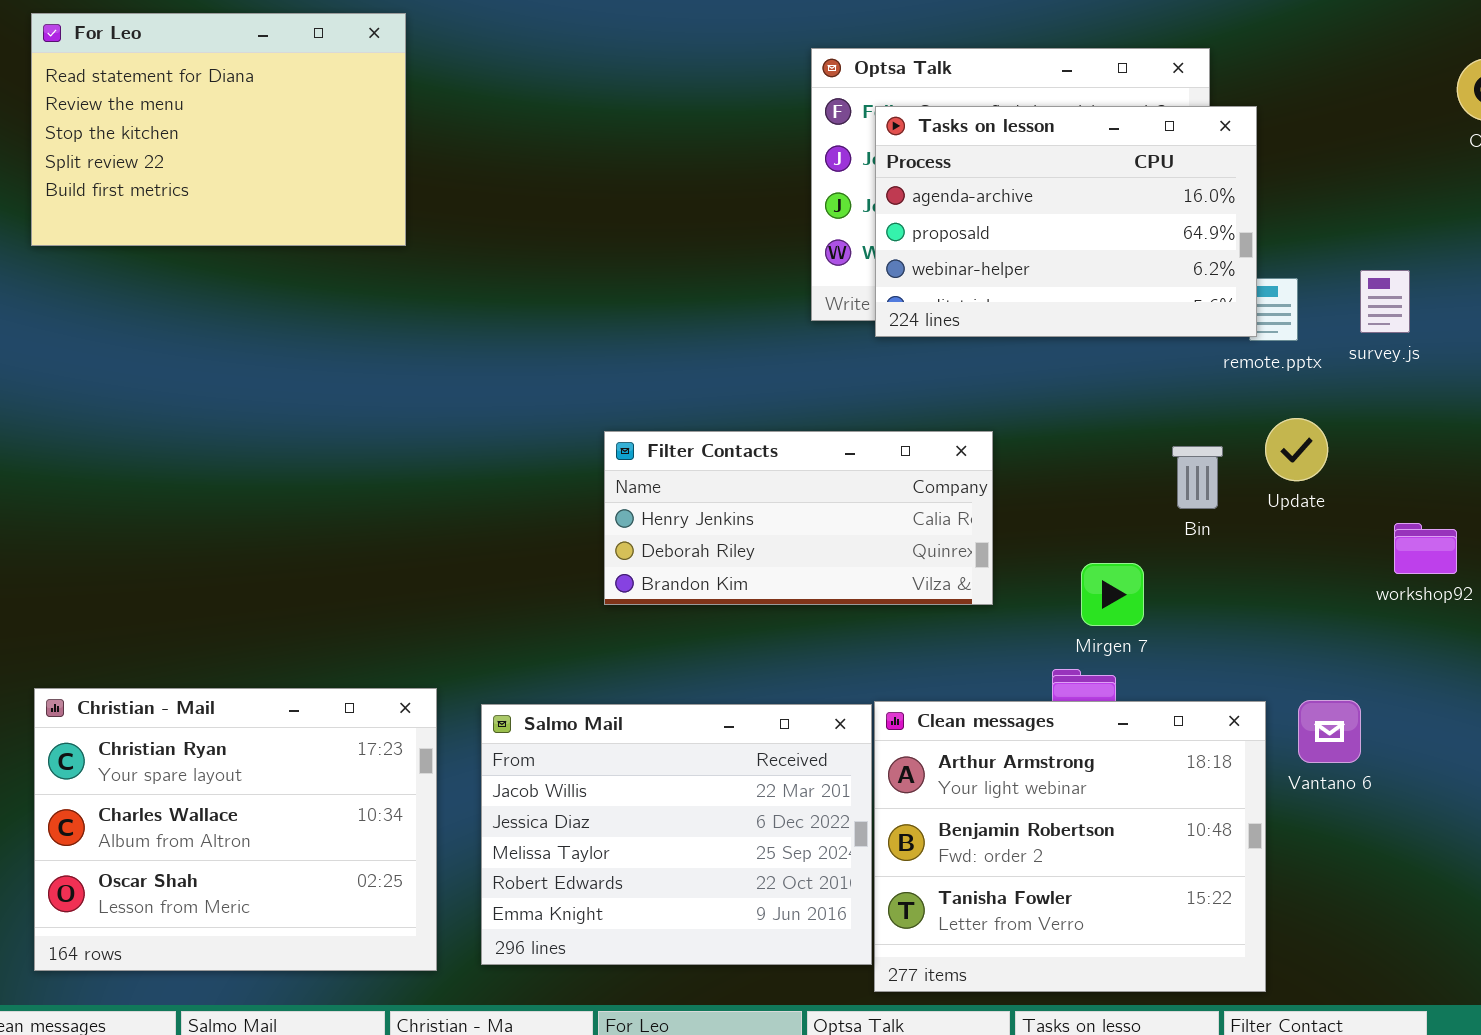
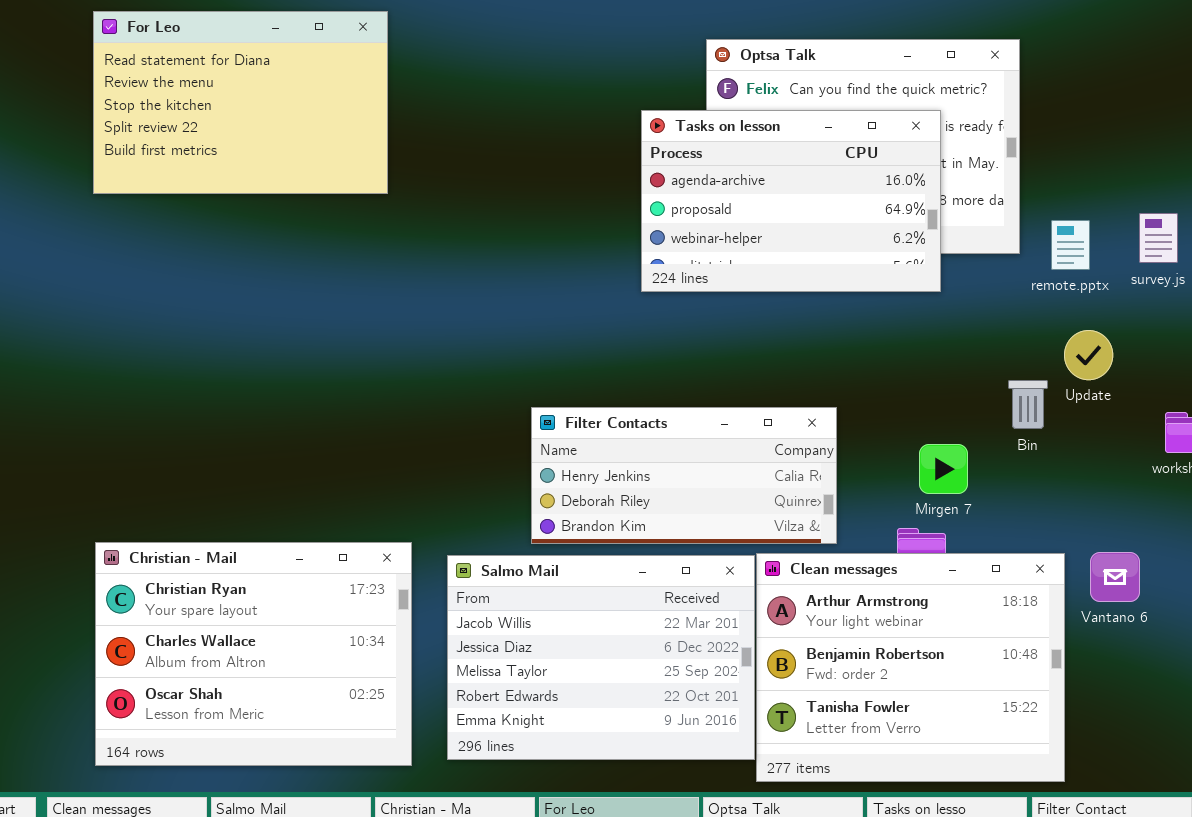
Tasks on lesson: [875,106,1257,337] -> [641,110,941,292], moved
Filter Contacts: [604,431,993,605] -> [531,407,837,544], moved
Bin: [1172,446,1223,509] -> [1008,380,1048,429], moved

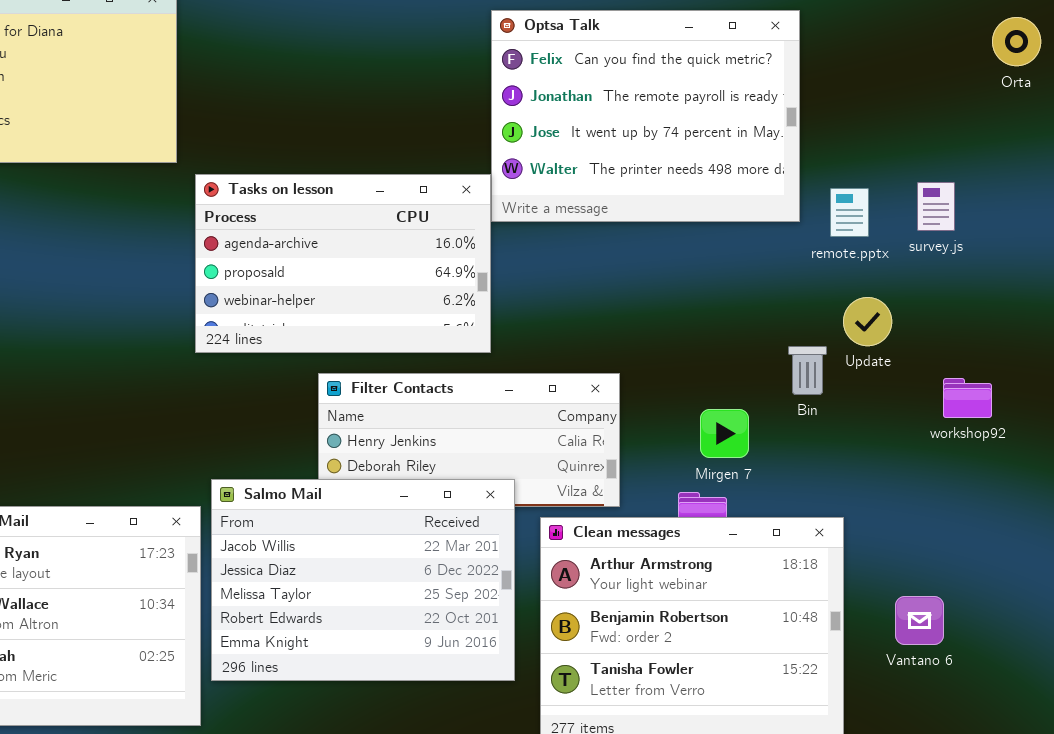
Tasks on lesson: [641,110,941,292] -> [195,174,491,353], moved
Vantano 6: [1090,552,1140,602] -> [895,596,944,645], moved
Salmo Mail: [447,555,755,760] -> [211,479,515,681], moved

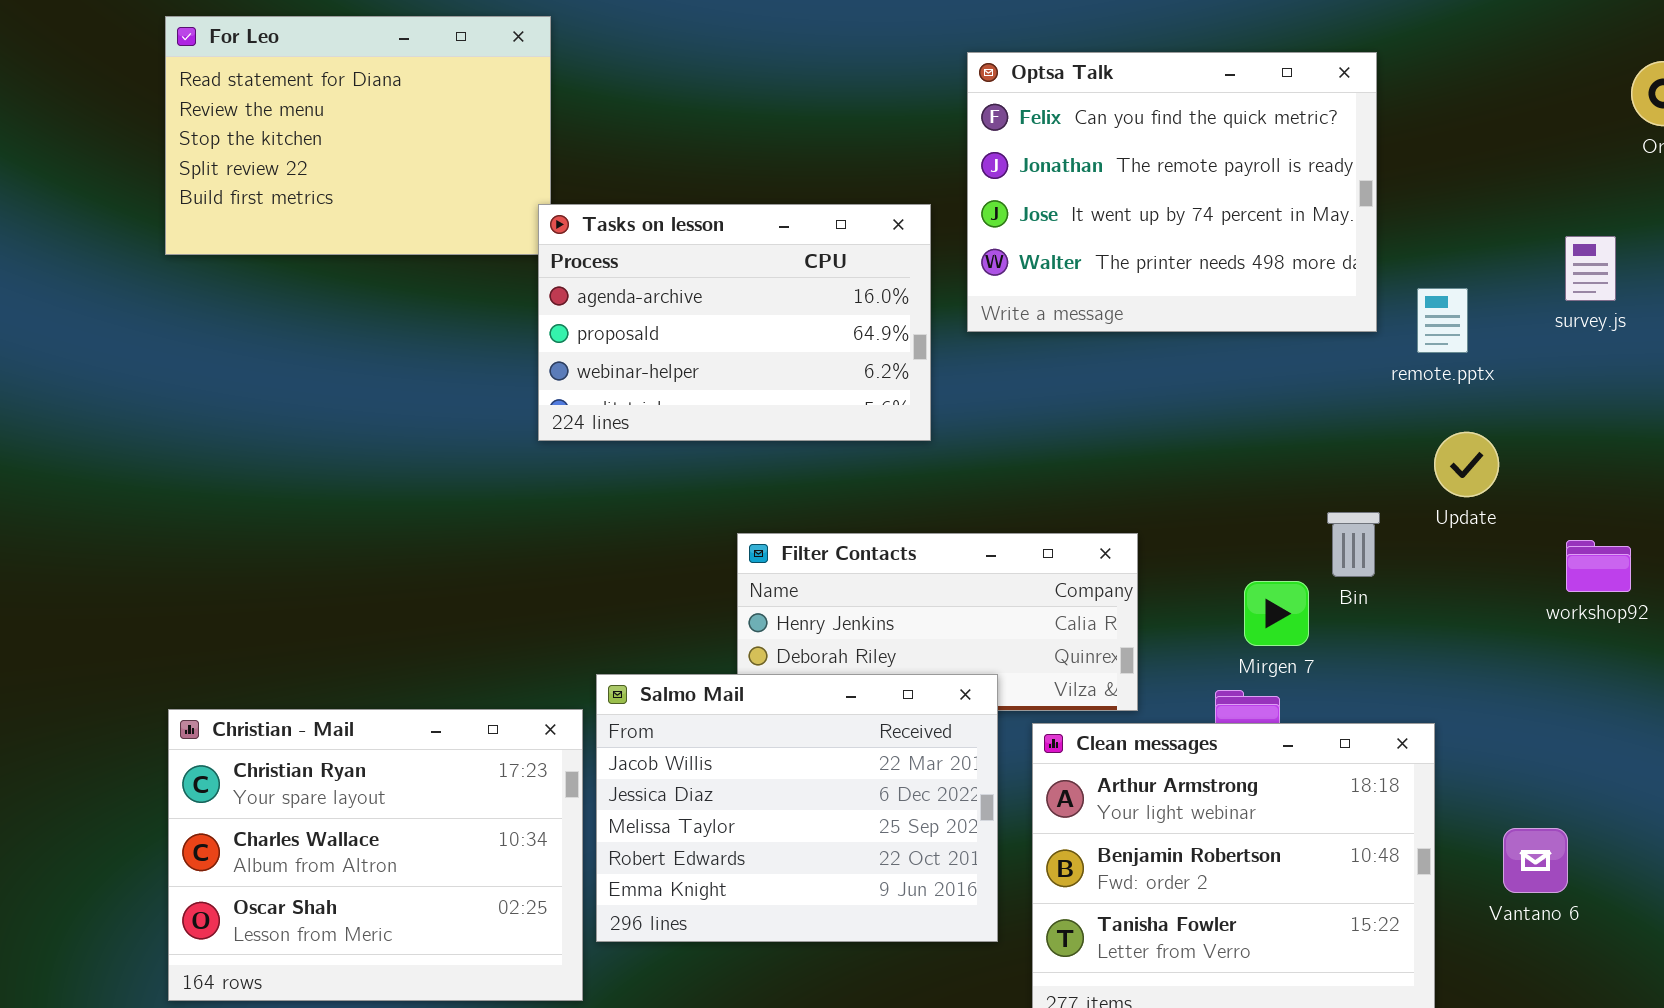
Tasks on lesson: [195,174,491,353] -> [538,204,931,441], moved
survey.js: [917,182,955,231] -> [1565,236,1616,301], moved
Bin: [788,346,827,395] -> [1327,512,1380,577], moved

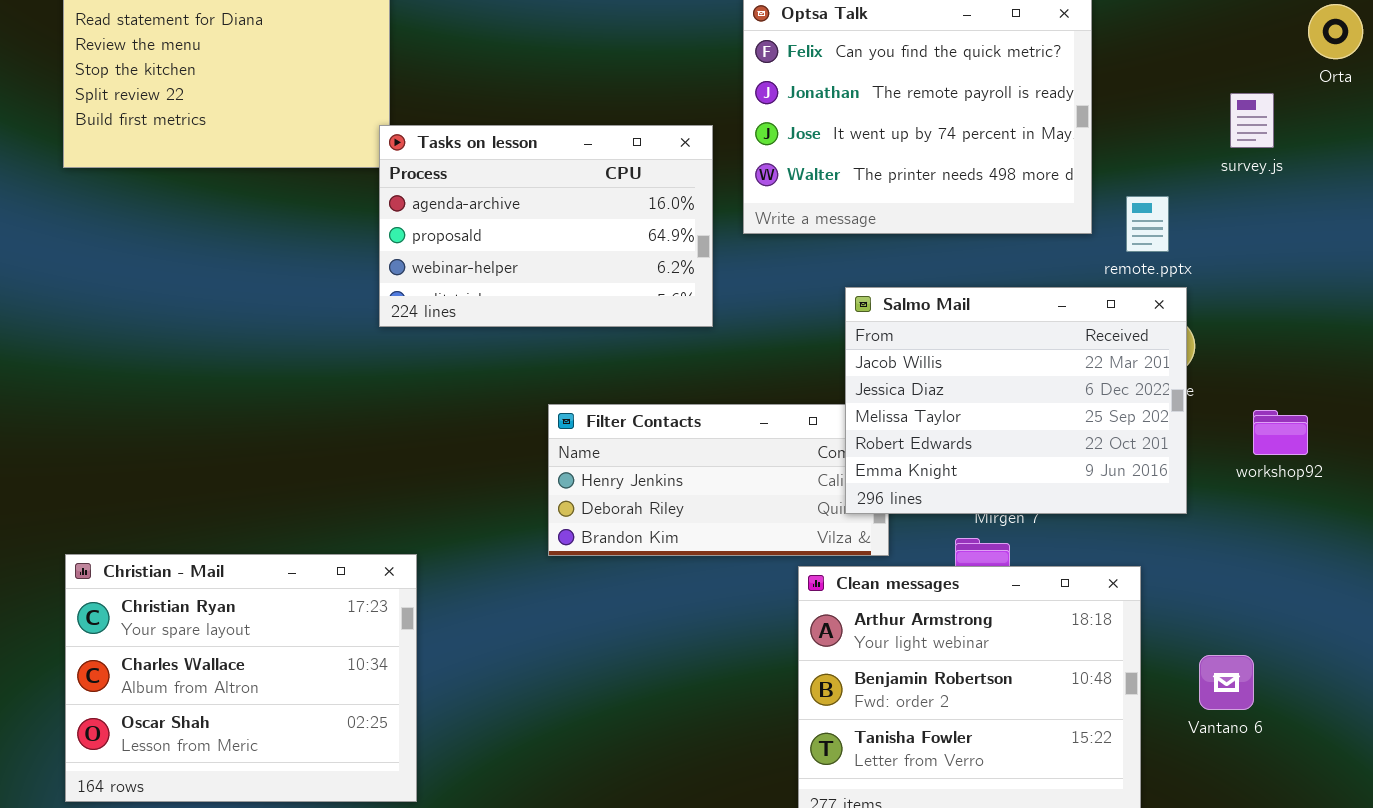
survey.js: [1565,236,1616,301] -> [1230,93,1274,148], moved
Salmo Mail: [596,674,998,942] -> [845,287,1187,514], moved

